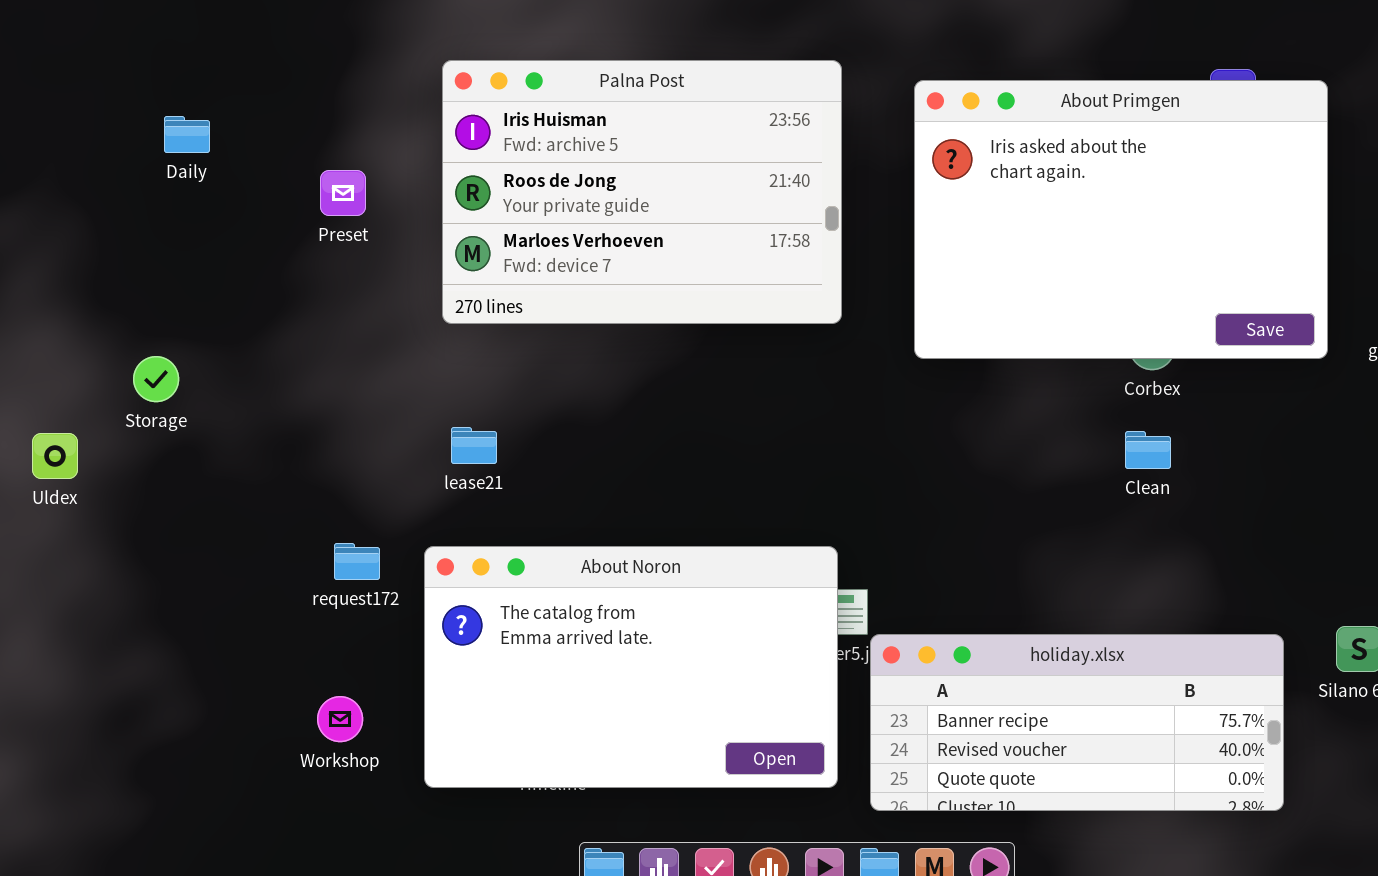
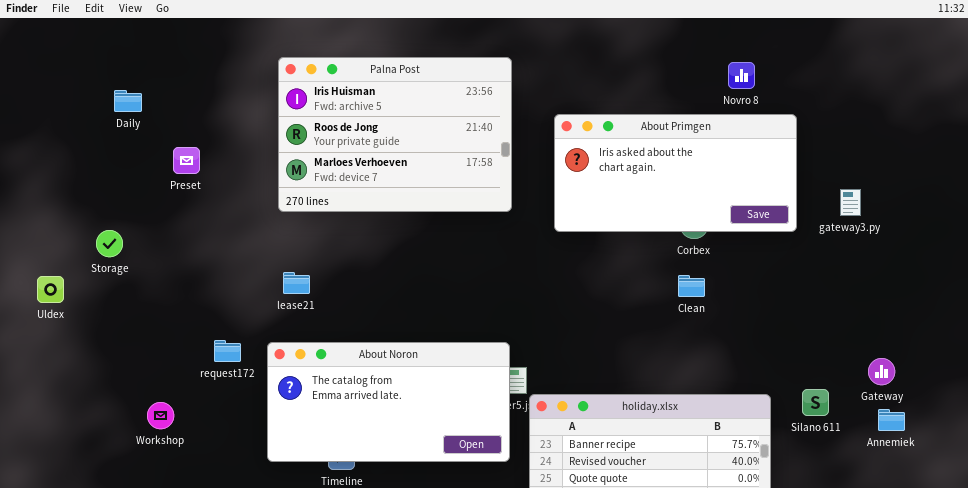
About Primgen: [914,80,1328,359] -> [554,114,797,232], resized
Preset: [320,170,366,216] -> [173,147,200,174], moved
About Noron: [424,546,838,788] -> [267,342,510,462], resized
Workshop: [317,696,363,742] -> [147,402,174,429], moved

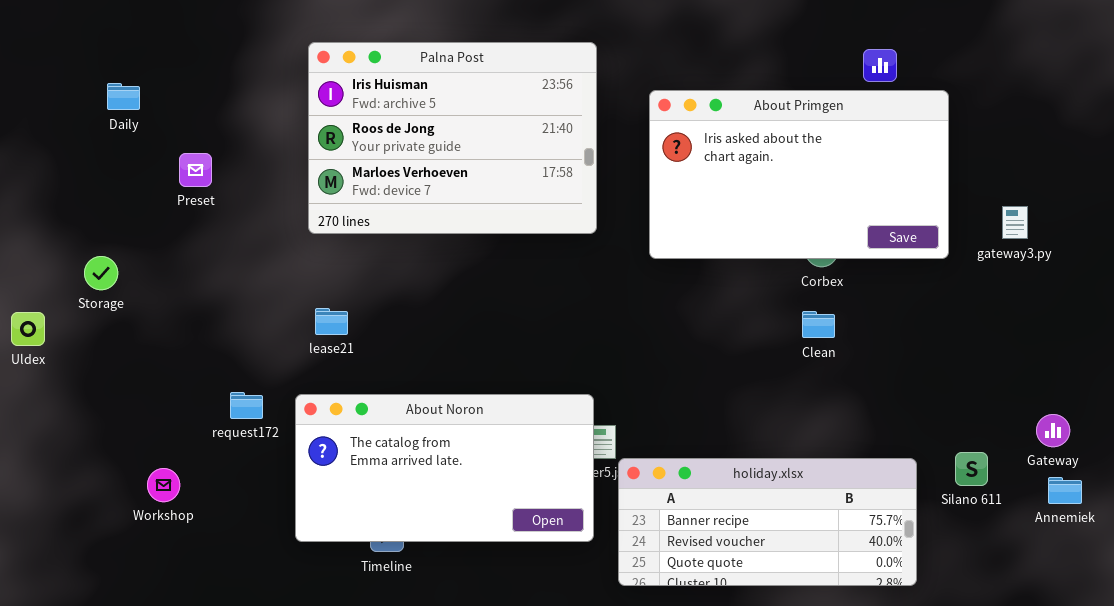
About Primgen: [554,114,797,232] -> [649,90,949,259], resized

